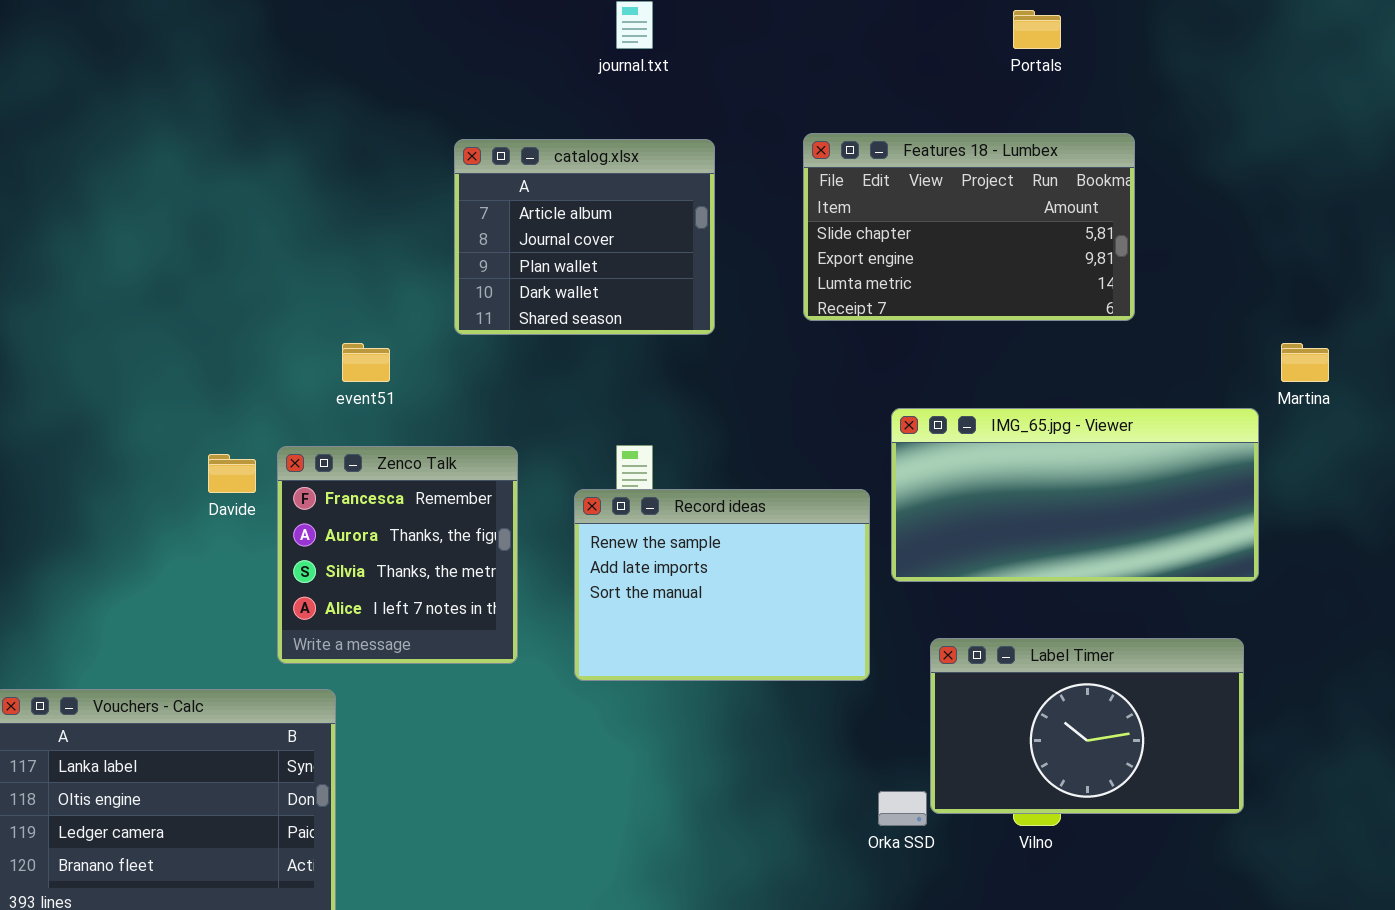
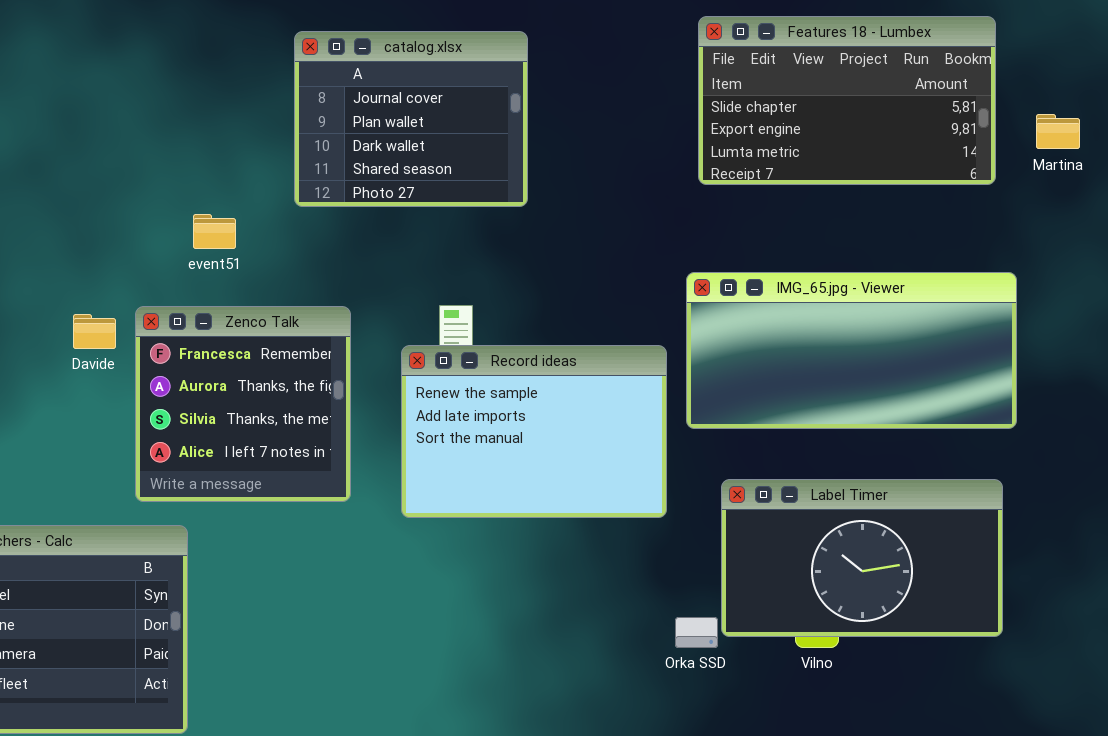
Features 18 - Lumbex: [803,133,1135,321] -> [698,16,996,185], moved
catalog.xlsx: [454,139,715,335] -> [294,31,528,207], scrolled down 1 row
Martina: [1281,343,1329,382] -> [1036,114,1080,149], moved

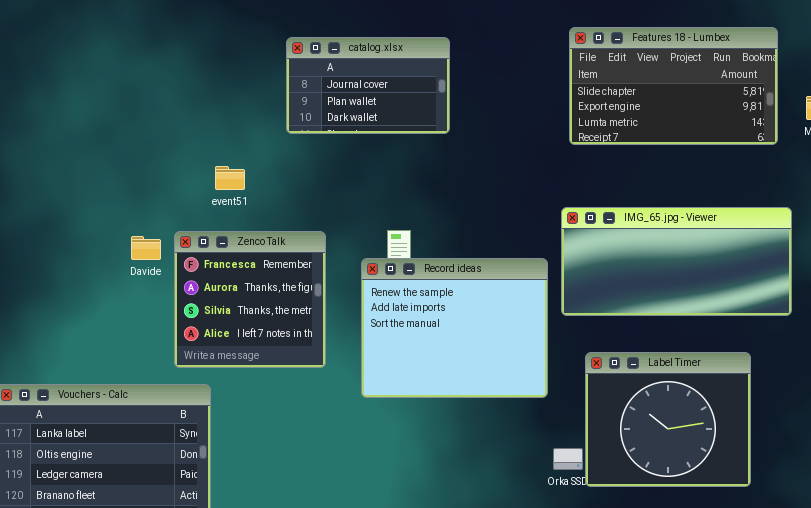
catalog.xlsx: [294,31,528,207] -> [286,37,450,134], resized
Record ideas: [401,345,667,518] -> [361,258,548,398], resized
Label Timer: [721,479,1003,637] -> [585,352,751,487], resized

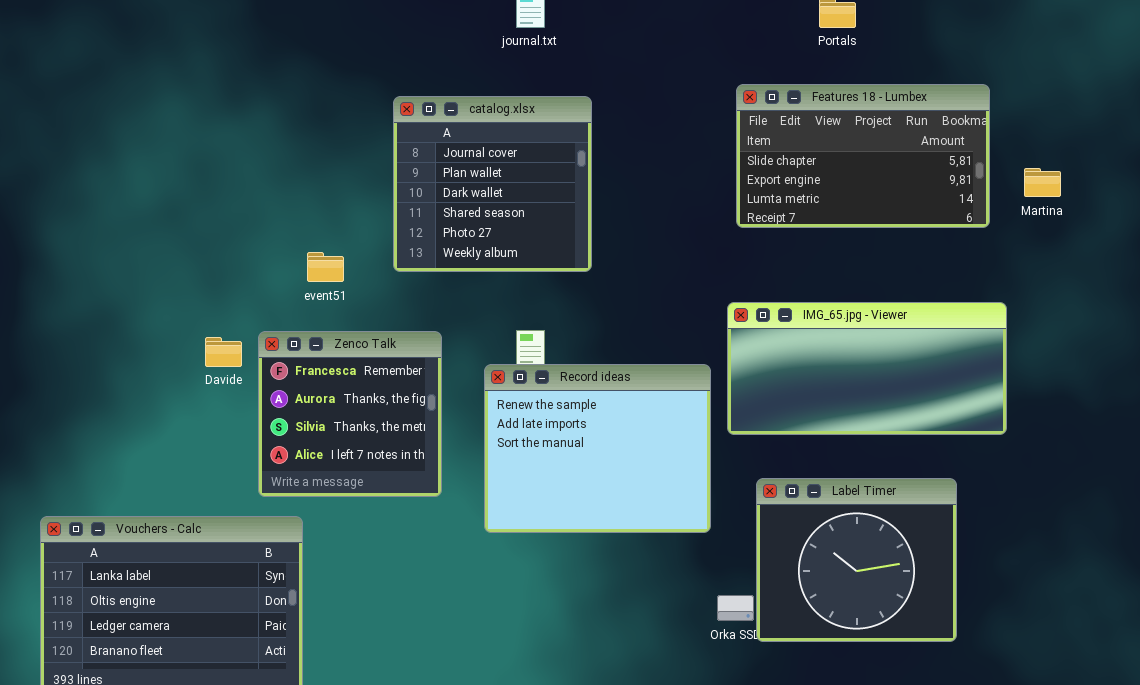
catalog.xlsx: [286,37,450,134] -> [393,96,592,272], resized

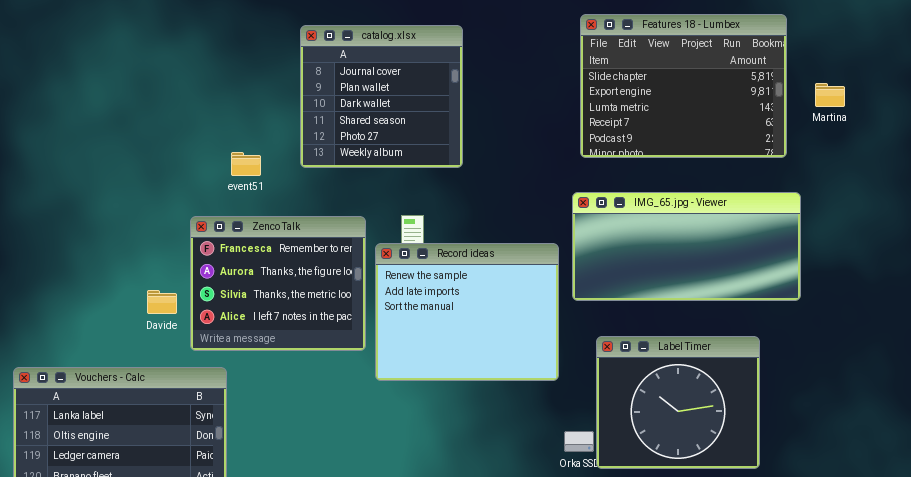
Features 18 - Lumbex: [736,84,990,228] -> [580,14,787,158], resized
Zenco Talk: [258,331,442,497] -> [190,216,366,351], resized
Davide: [205,337,242,367] -> [147,290,177,314], moved

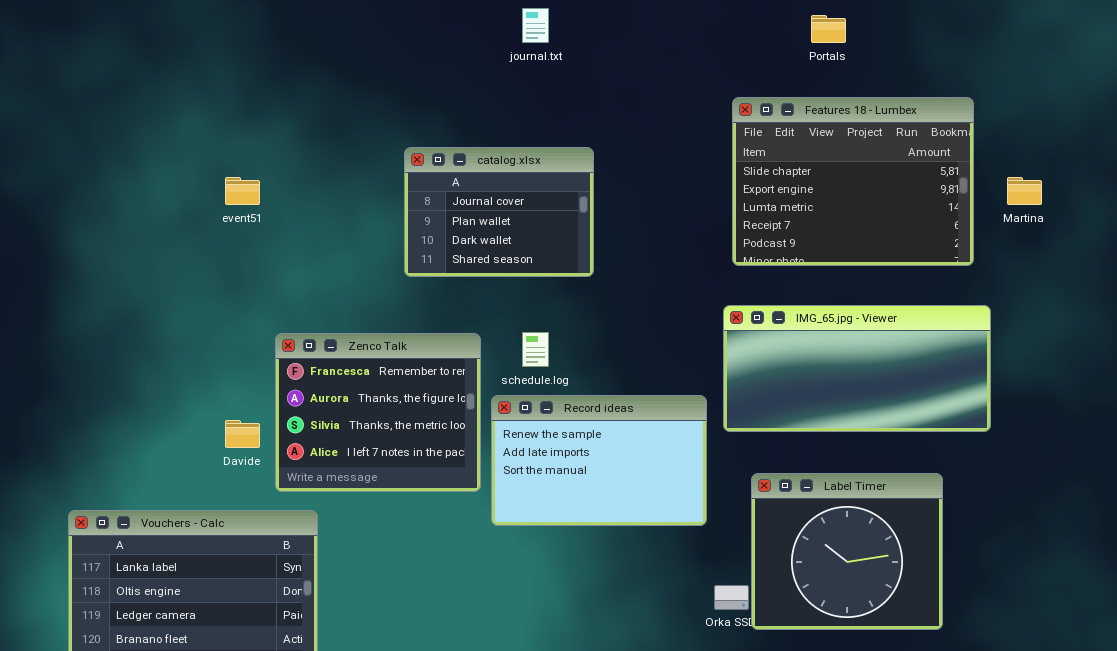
catalog.xlsx: [300,25,463,168] -> [404,147,594,277], resized
event51: [231,152,261,176] -> [225,177,260,205], moved
Record ideas: [375,243,559,381] -> [491,395,707,526], resized

